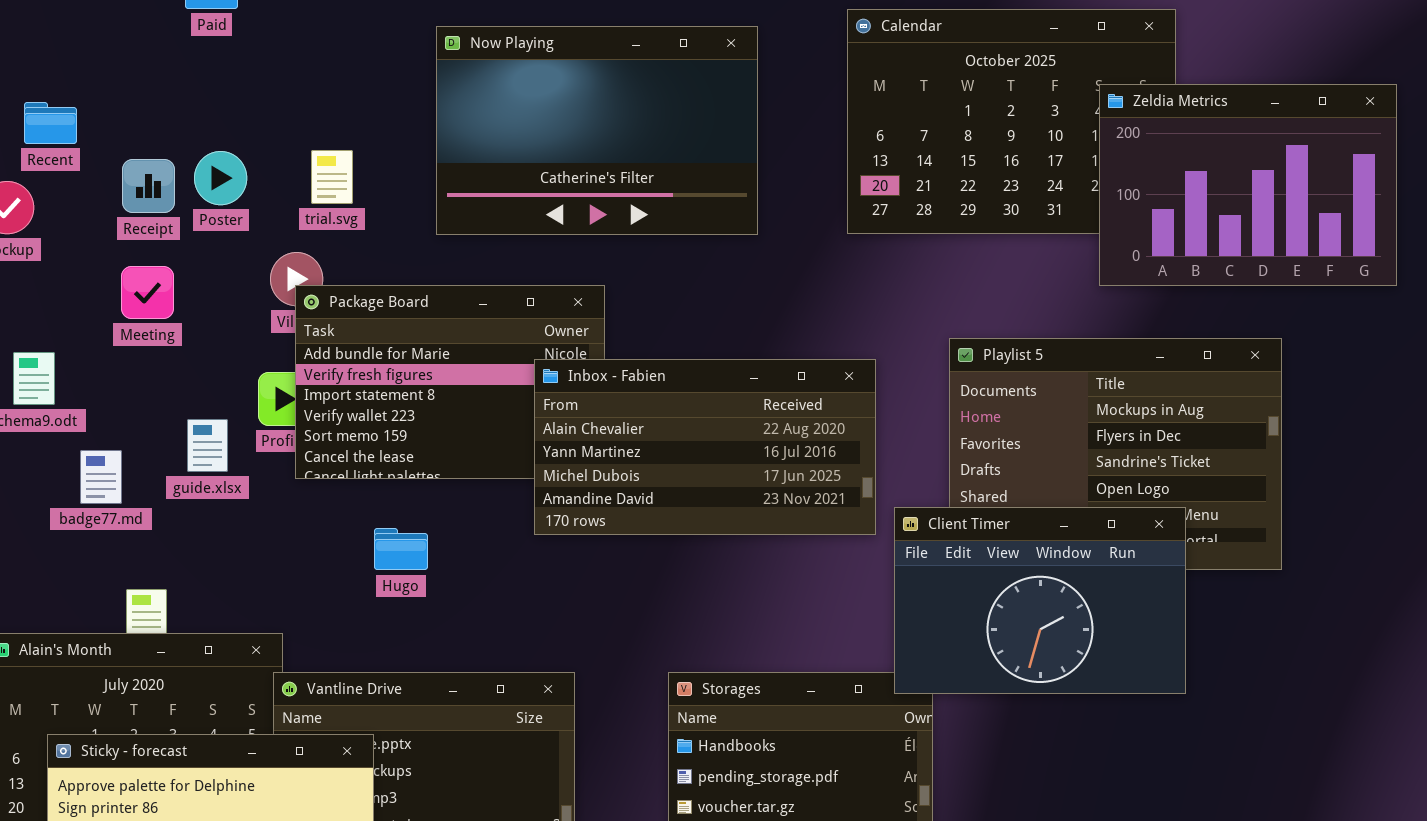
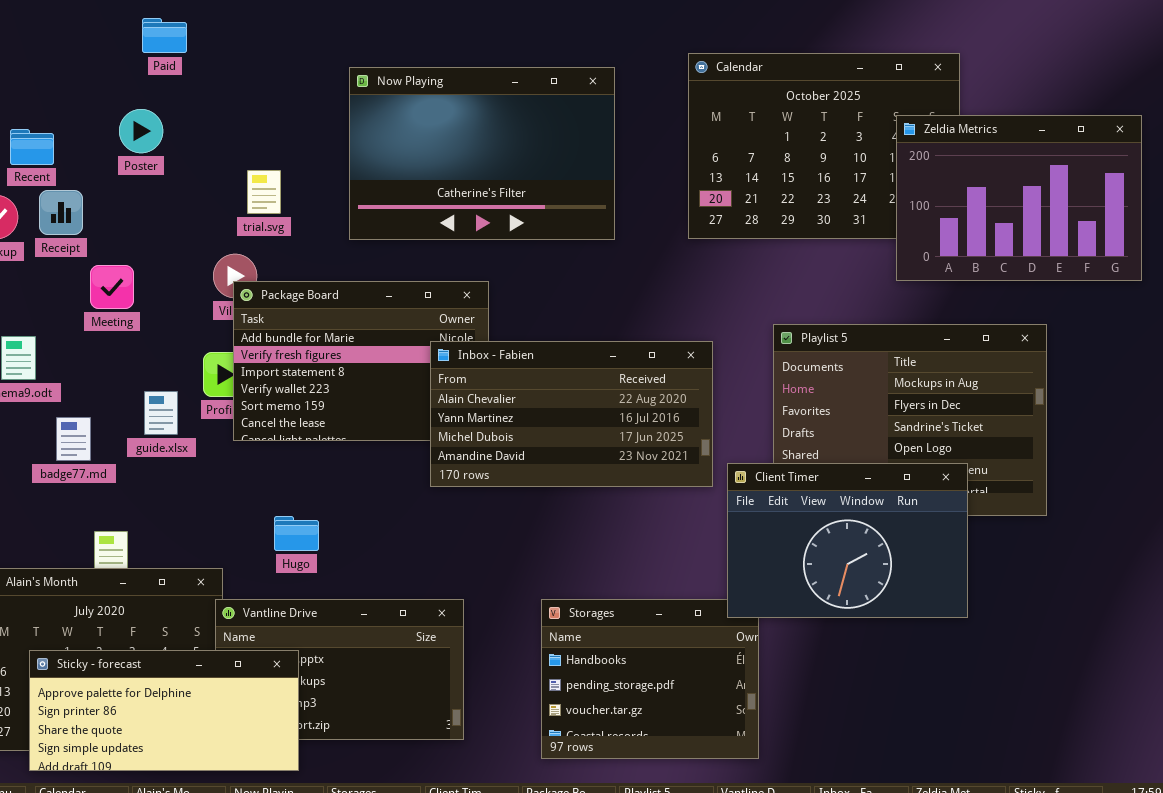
Poster: [194,151,247,205] -> [119,109,163,153], moved
Receipt: [122,159,175,213] -> [39,190,83,235], moved
Hugo: [374,528,428,570] -> [274,516,319,551], moved

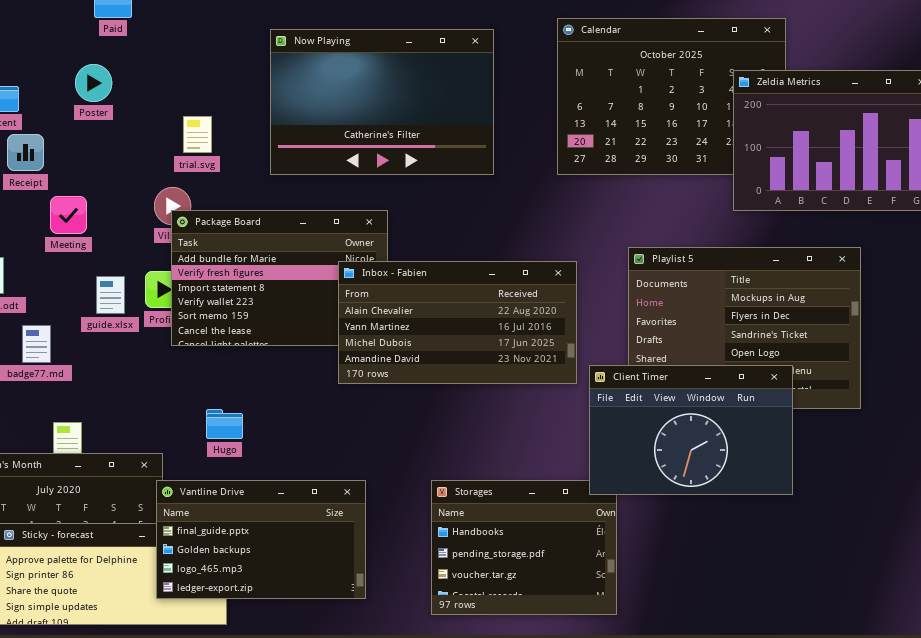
guide.xlsx: [144,391,178,435] -> [96,276,125,314], moved
Vantline Drive: [215,599,464,740] -> [156,480,366,599], raised

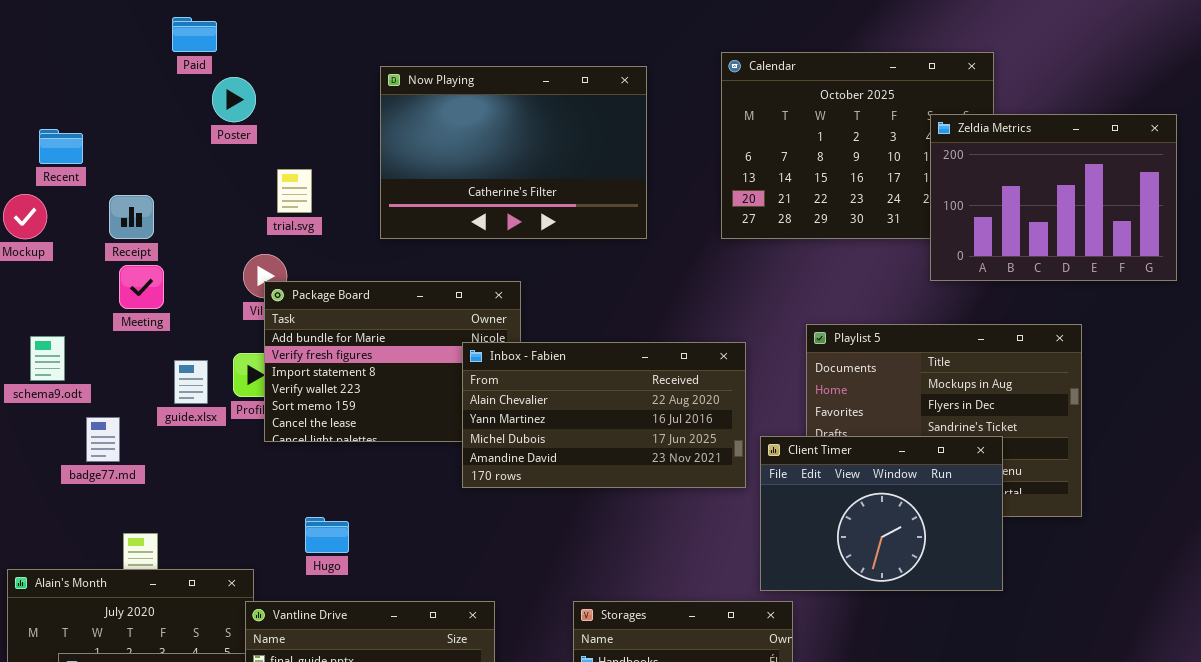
Poster: [75,64,112,102] -> [212,77,256,122], moved
Receipt: [7,134,44,171] -> [109,195,154,239], moved
Client Timer: [589,365,793,495] -> [760,436,1003,591], moved

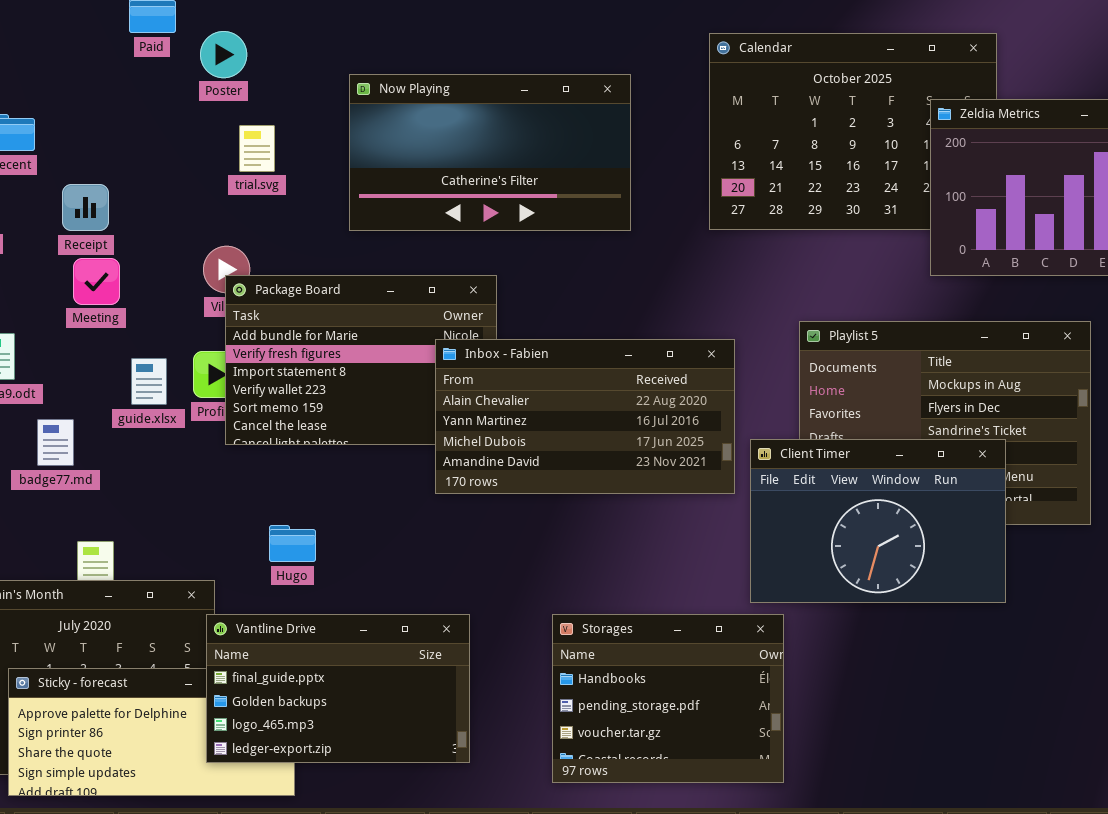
Now Playing: [380,66,647,239] -> [349,74,631,231], resized
Poster: [212,77,256,122] -> [200,31,247,78], moved
trial.svg: [277,169,312,213] -> [239,125,275,172], moved

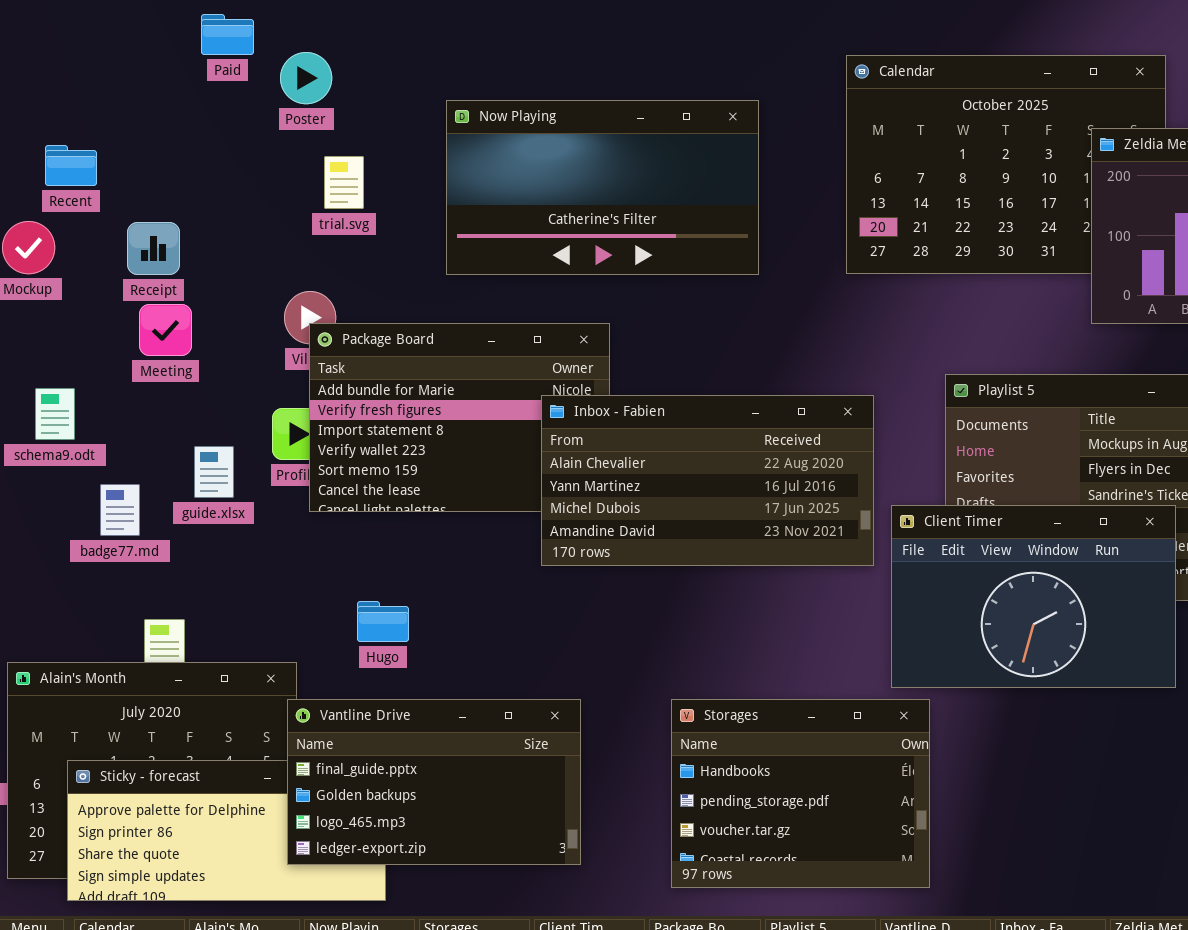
guide.xlsx: [131,358,167,405] -> [194,446,234,498], moved

